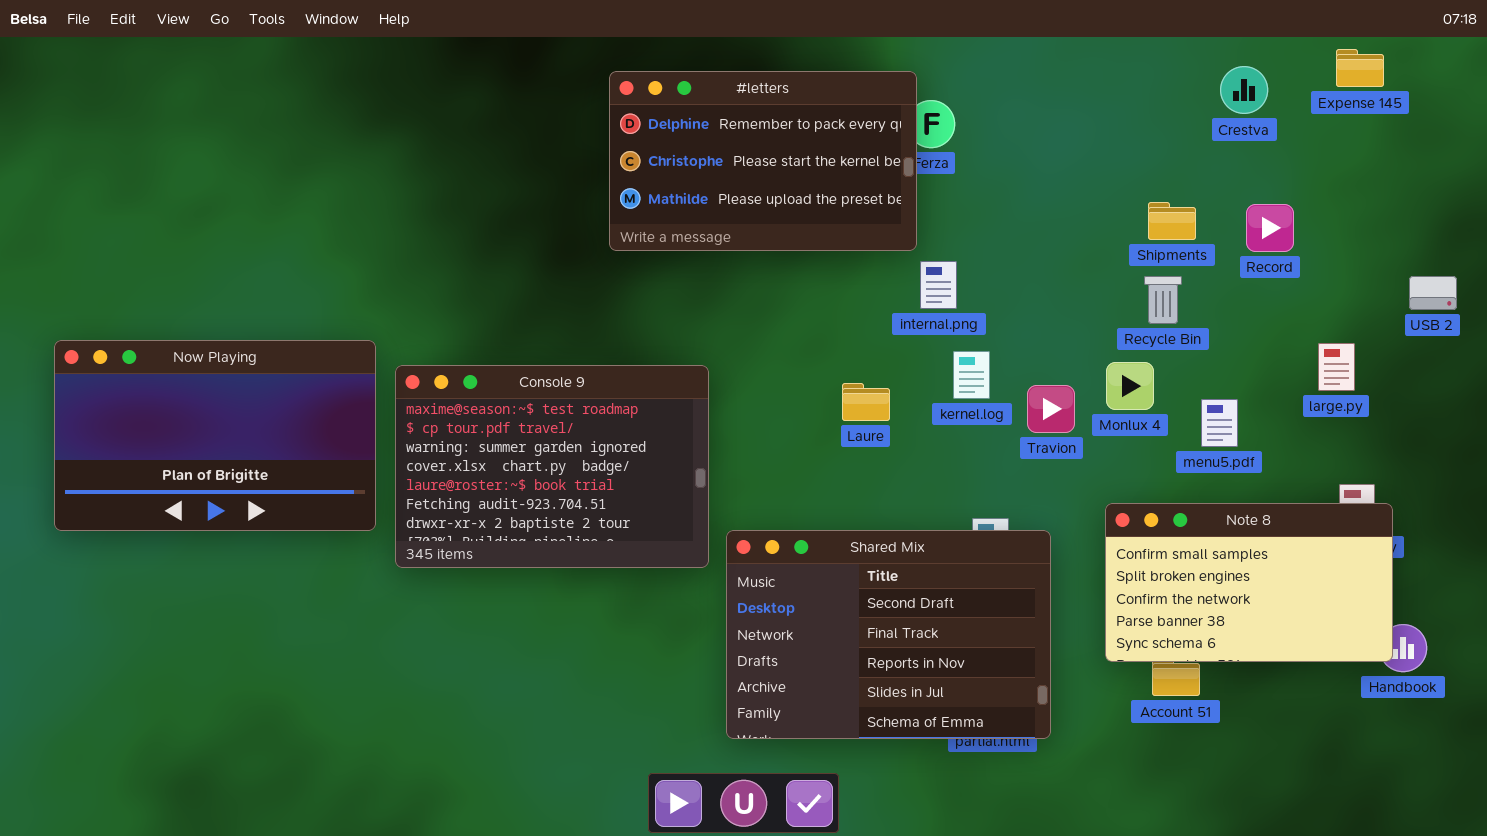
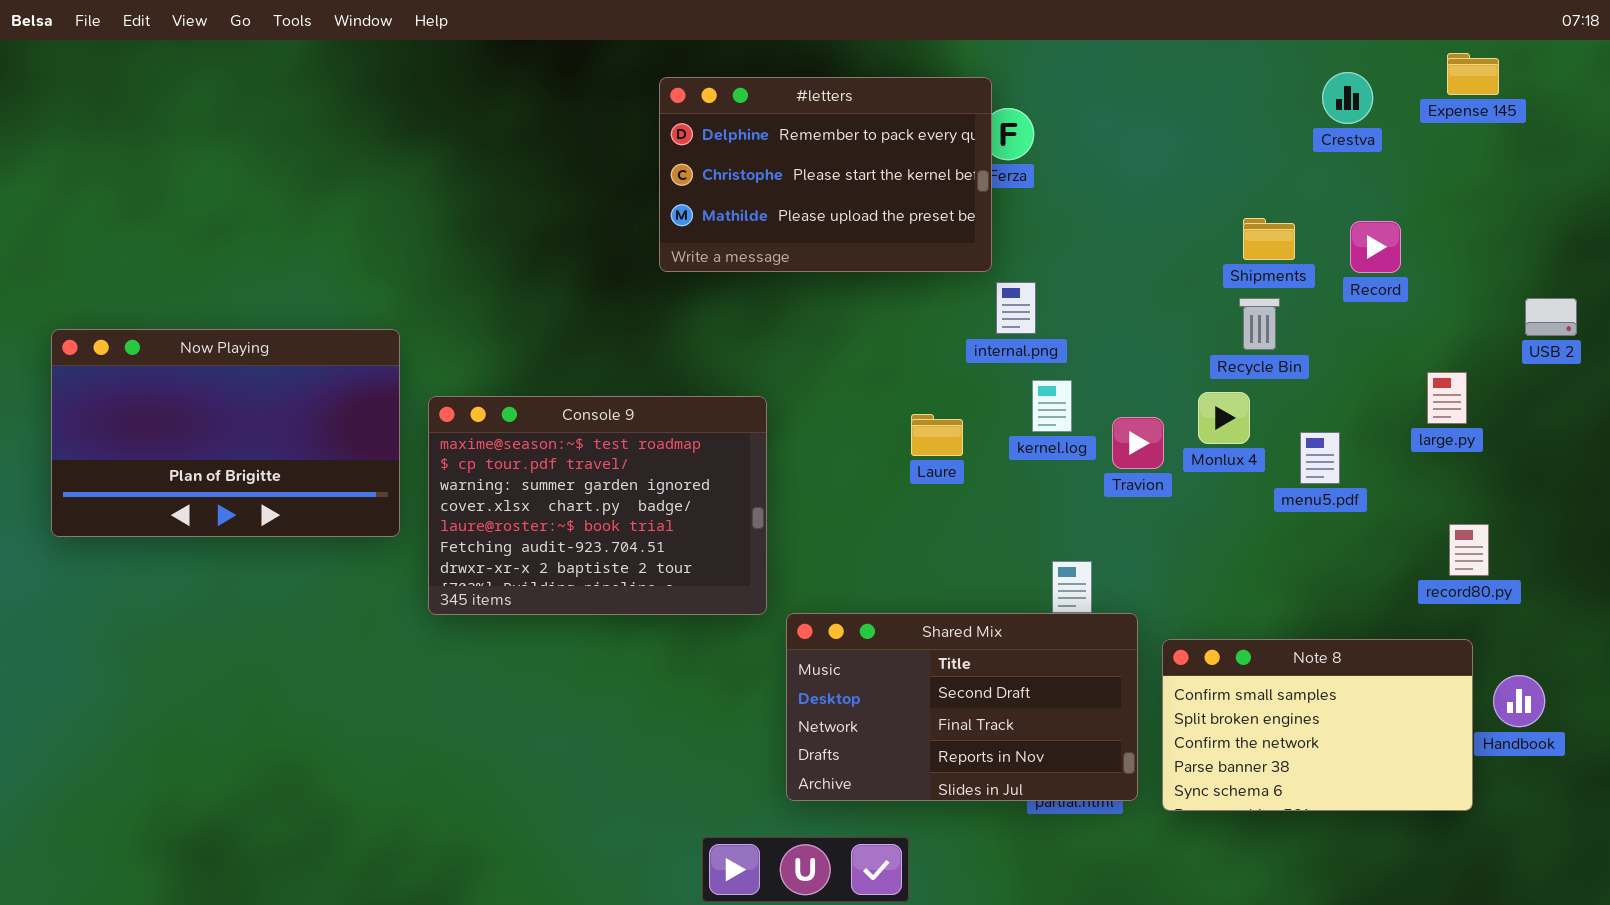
Now Playing: [54,340,376,531] -> [51,329,400,537], moved
Note 8: [1105,503,1393,662] -> [1162,639,1473,811], moved
Shared Mix: [726,530,1051,739] -> [786,613,1138,801], resized

